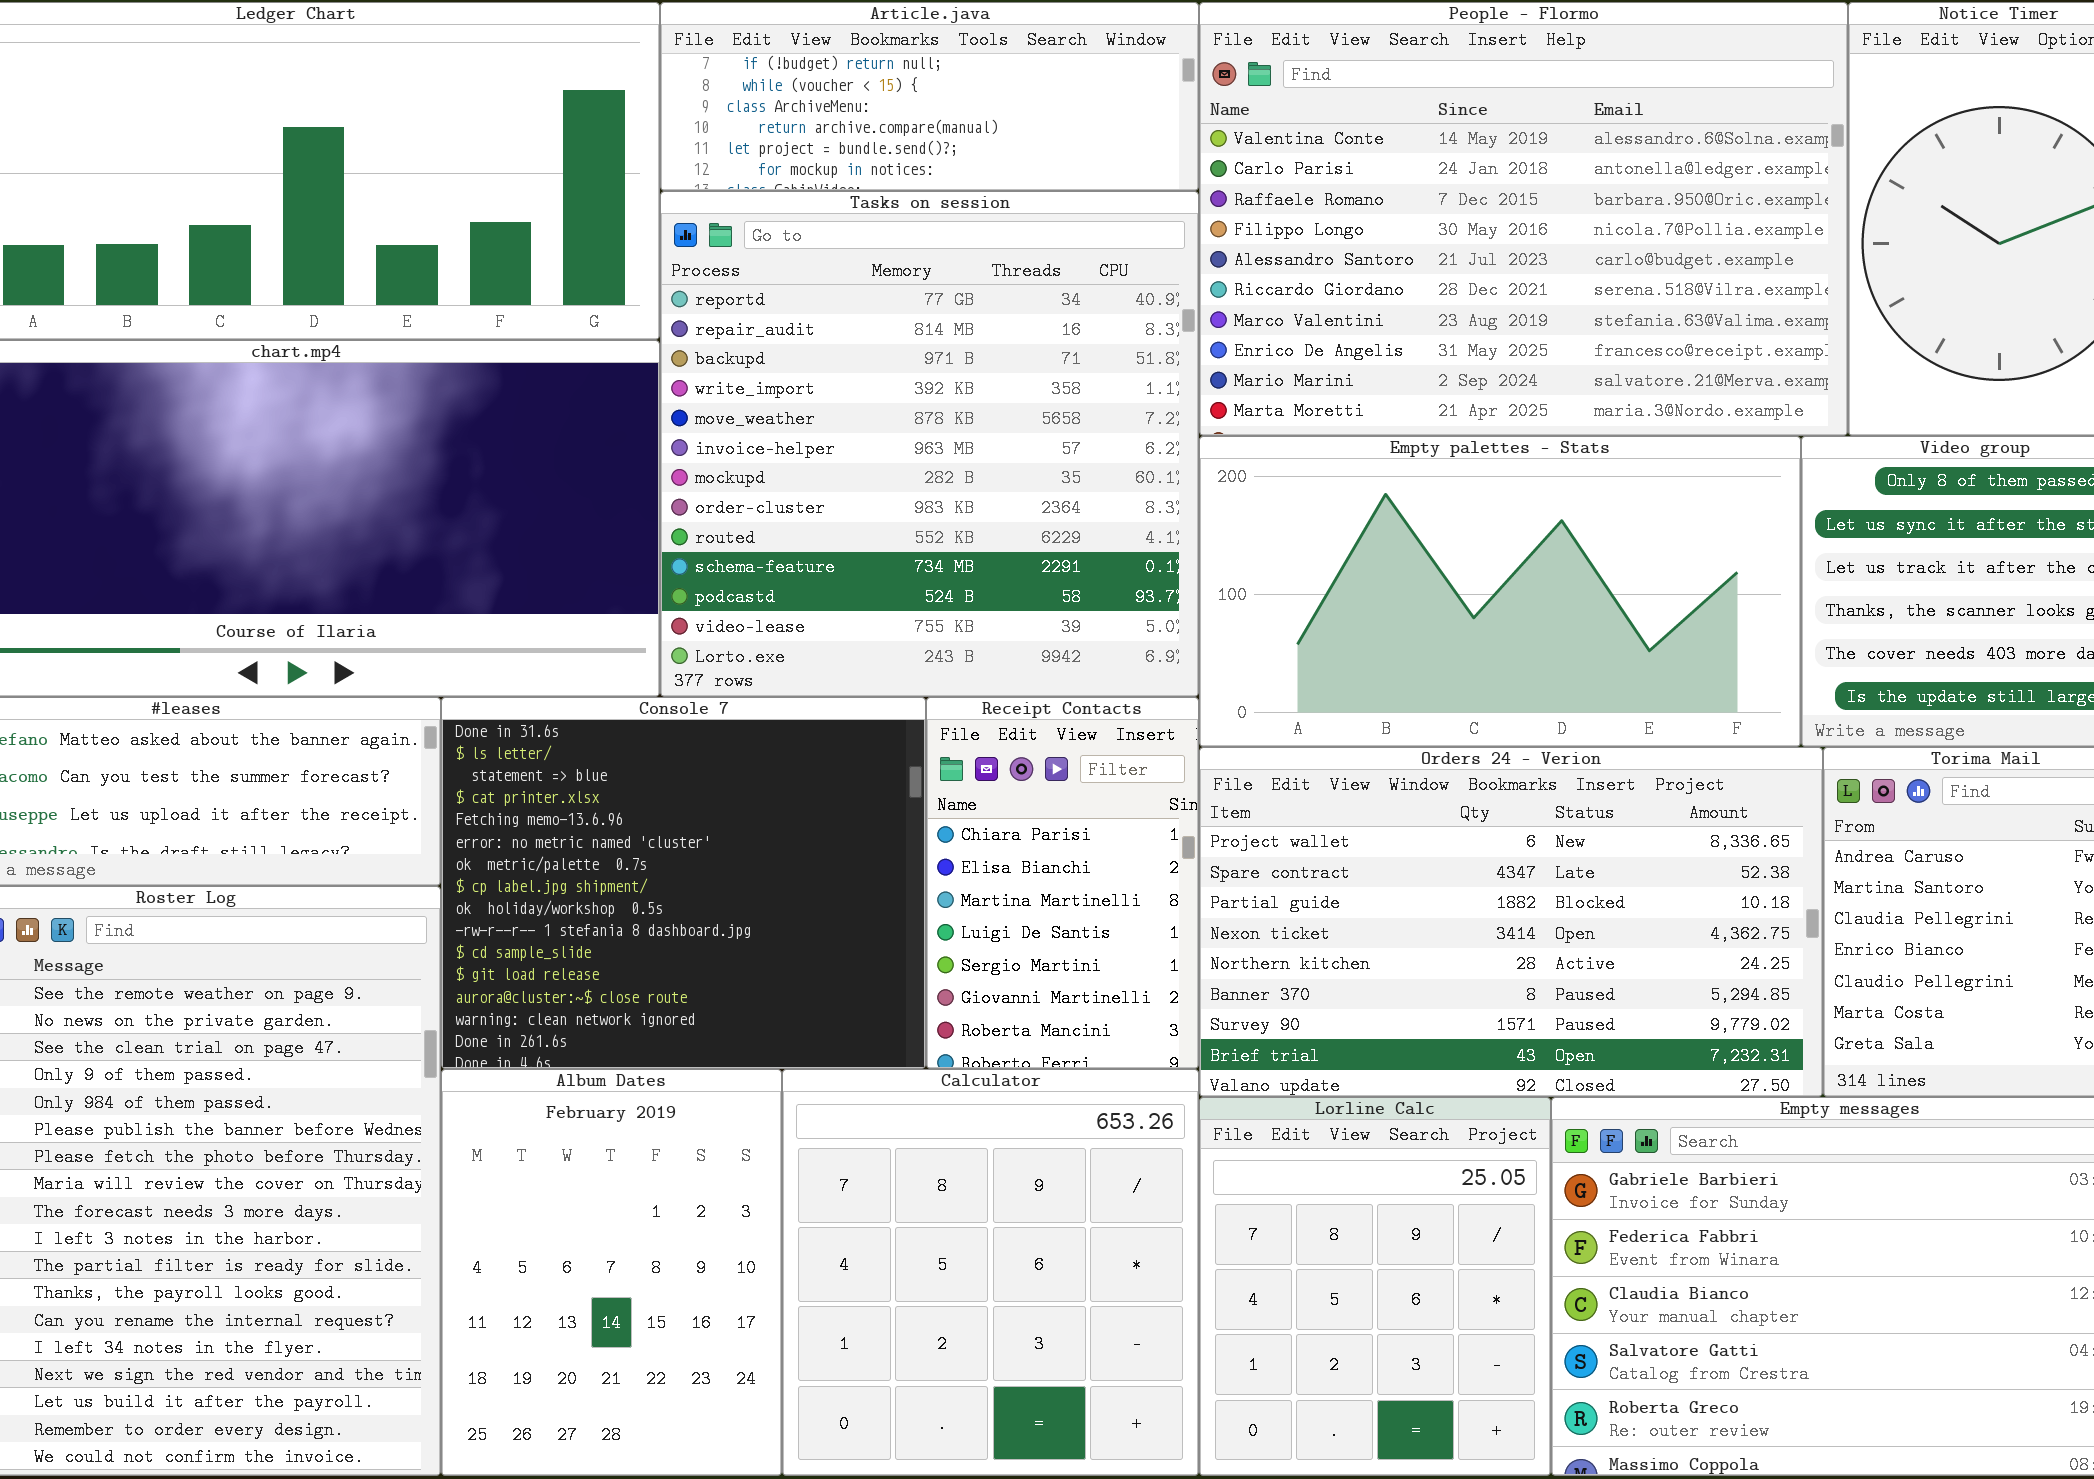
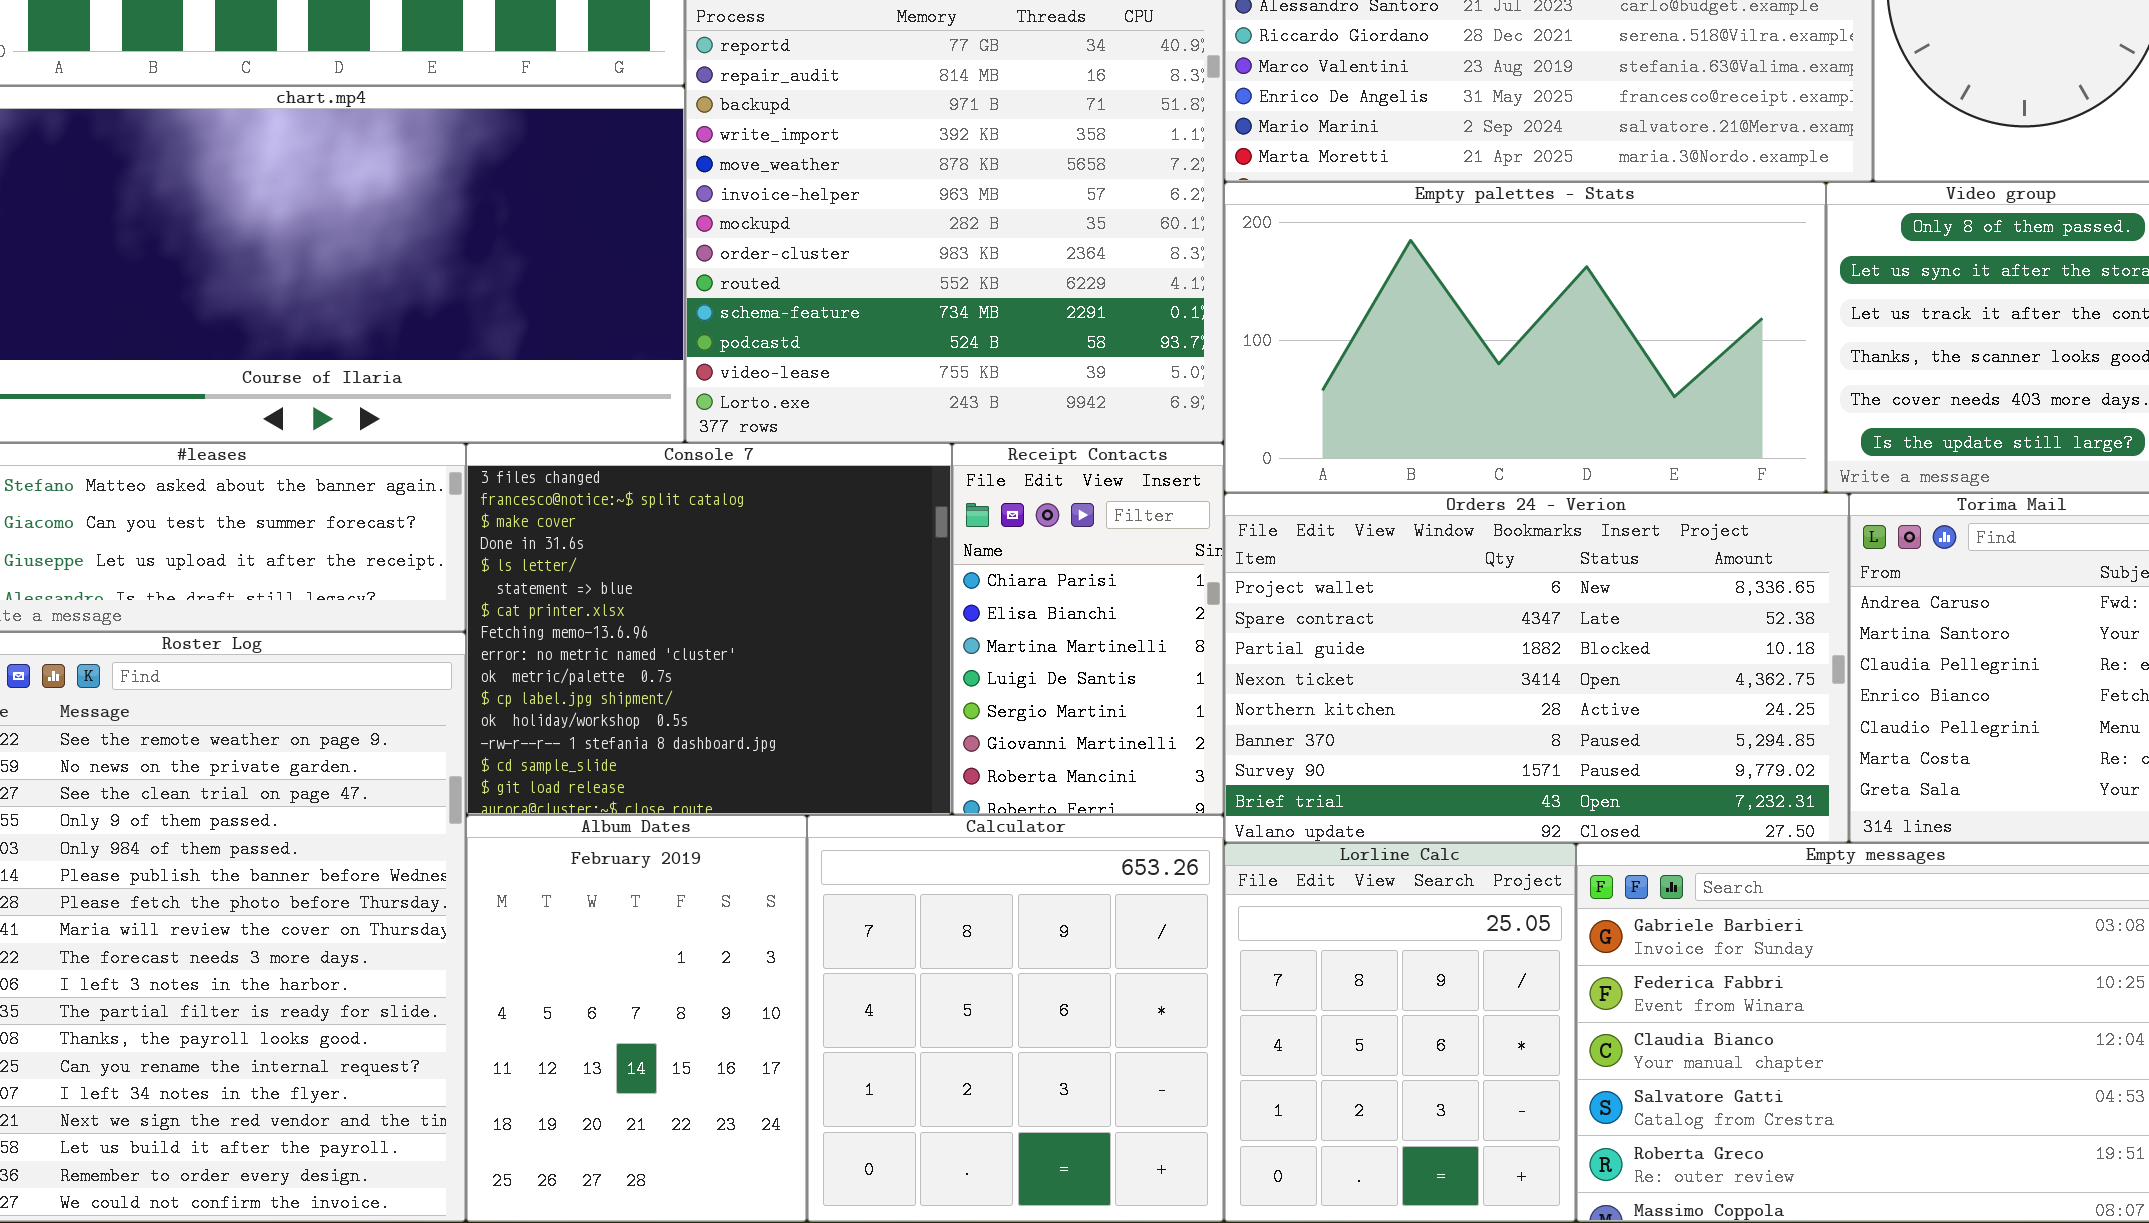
Console 7: [441,697,926,1069] -> [466,443,952,815], scrolled up 3 rows

